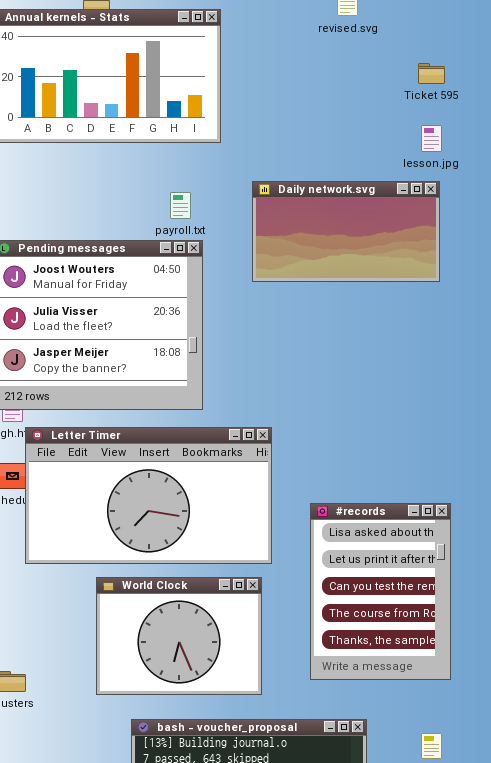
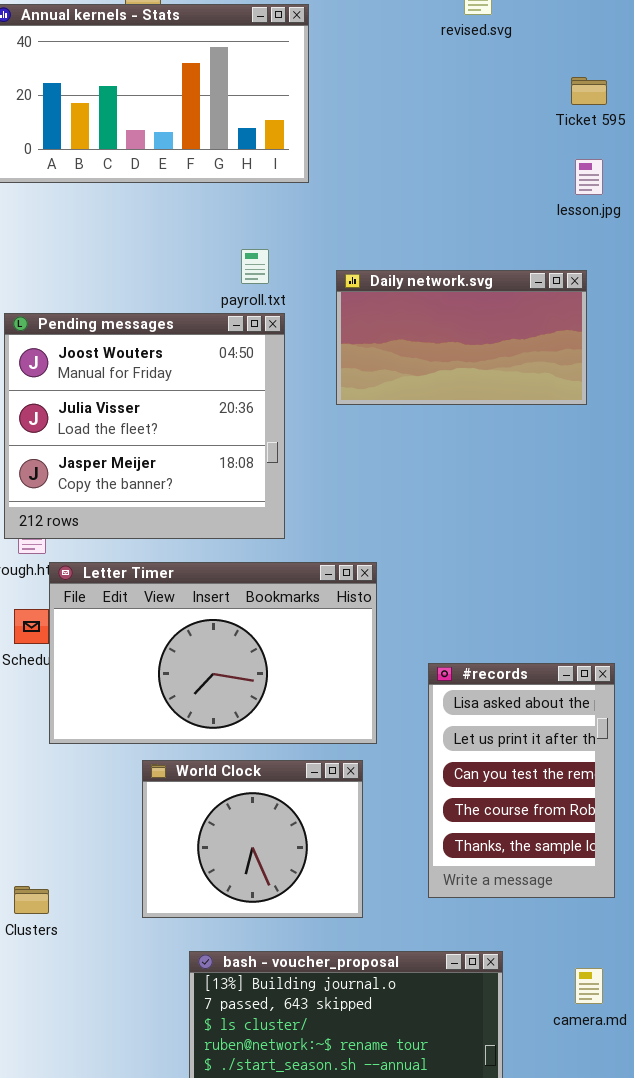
Daily network.svg: [252,181,440,282] -> [336,270,587,405], moved

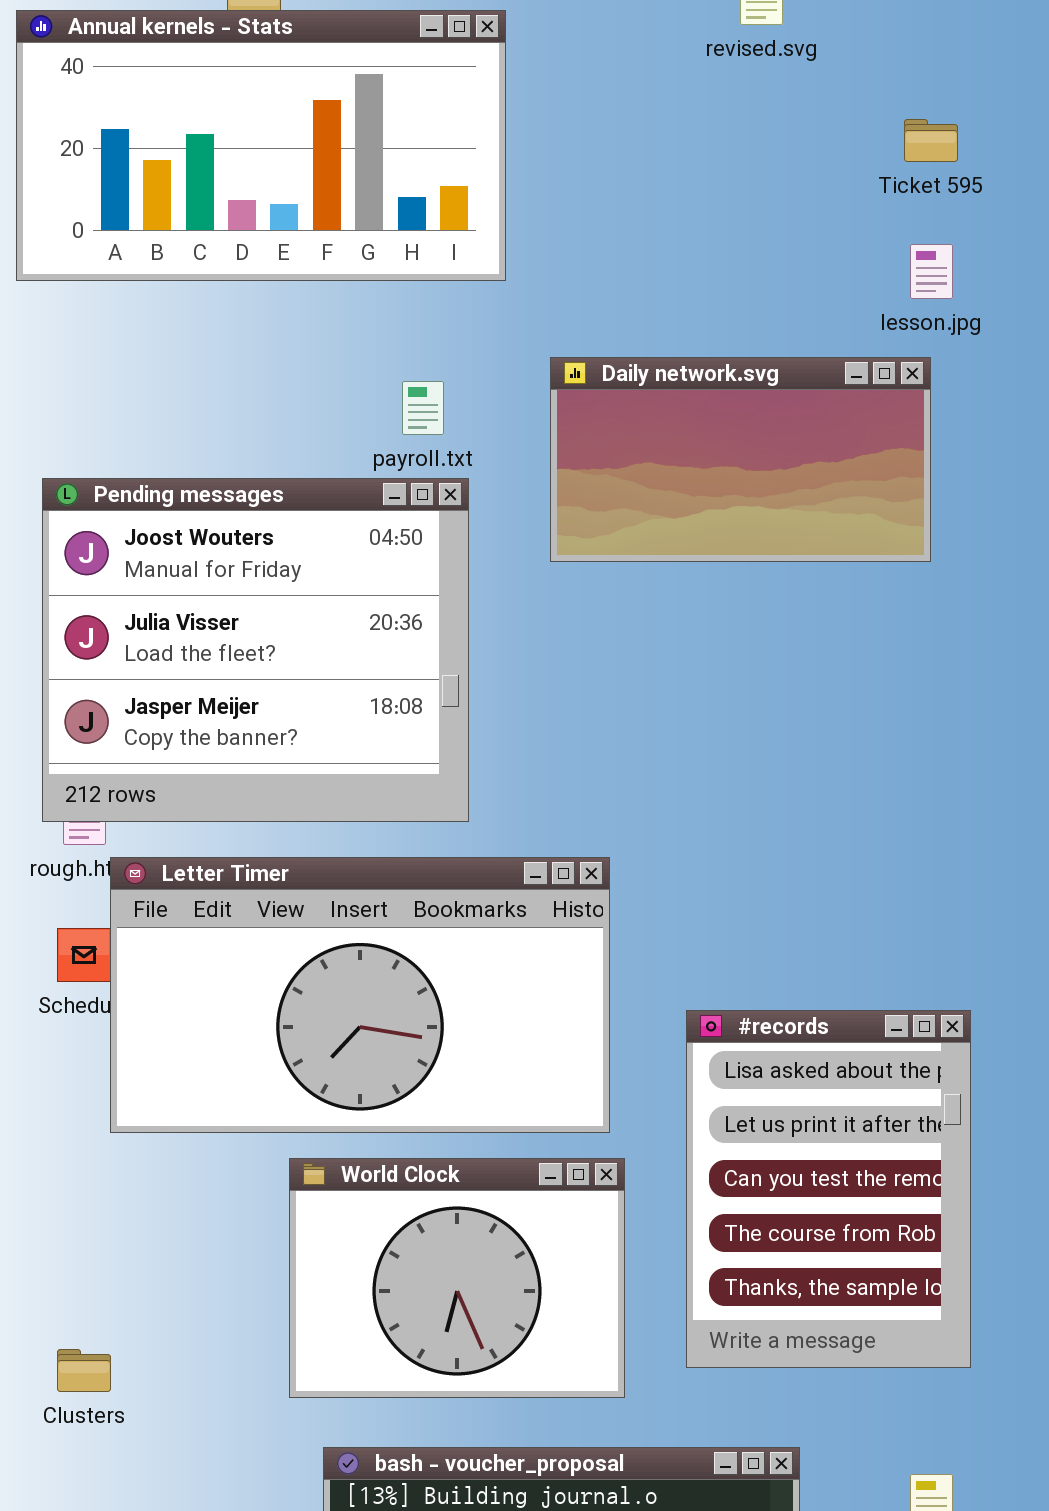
Daily network.svg: [336,270,587,405] -> [550,357,931,562], moved
World Clock: [142,760,363,918] -> [289,1158,625,1398], moved

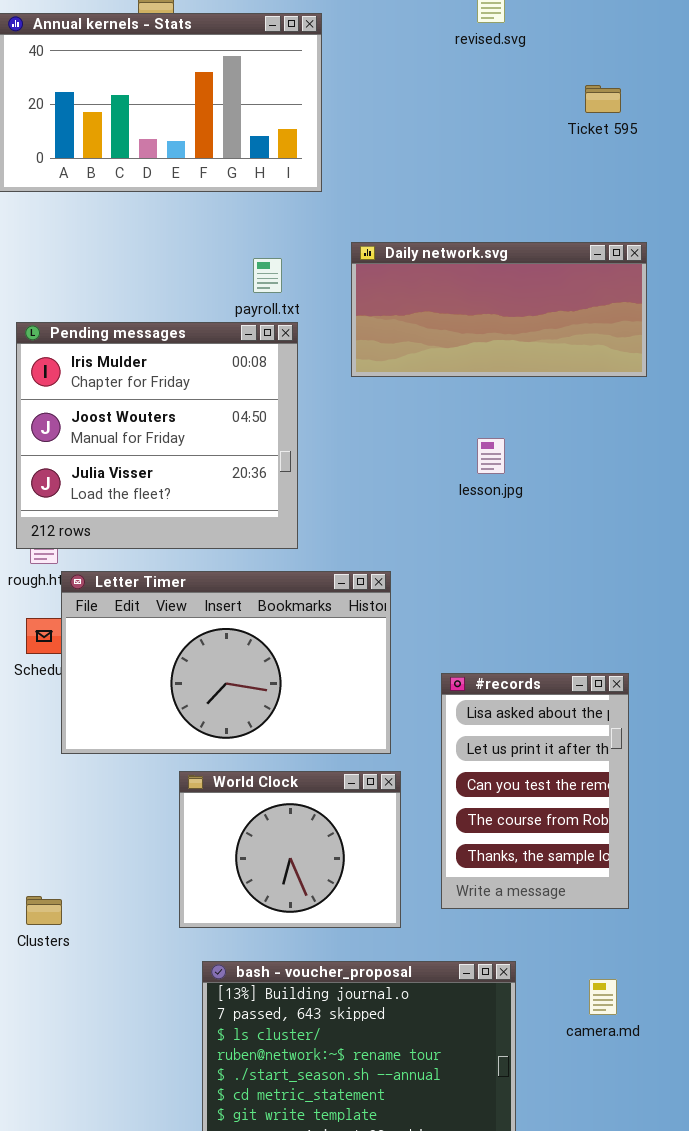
lesson.jpg: [910,244,953,299] -> [477,438,505,474], moved
Daily network.svg: [550,357,931,562] -> [351,242,647,377], resized
Pending messages: [42,478,469,822] -> [16,322,298,549], scrolled up 1 row

